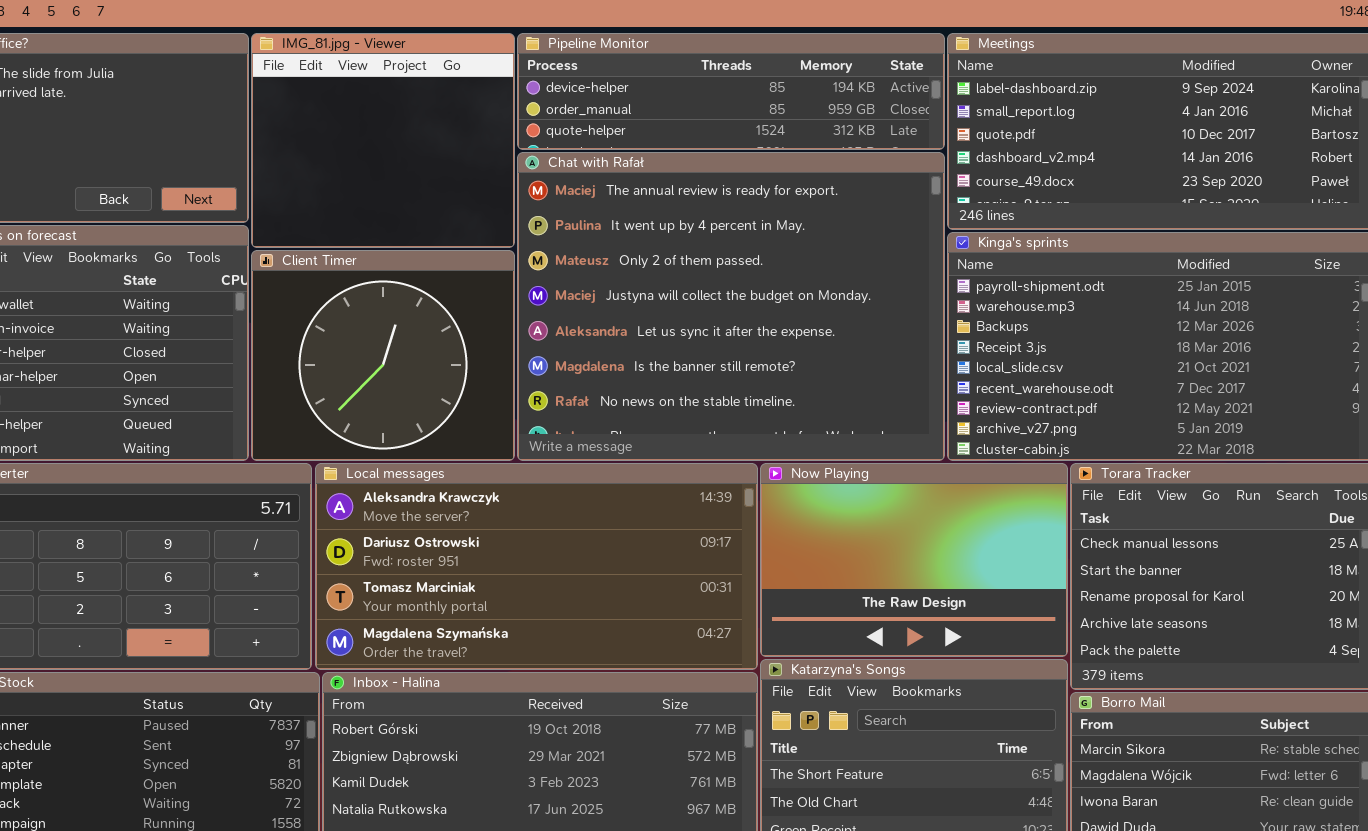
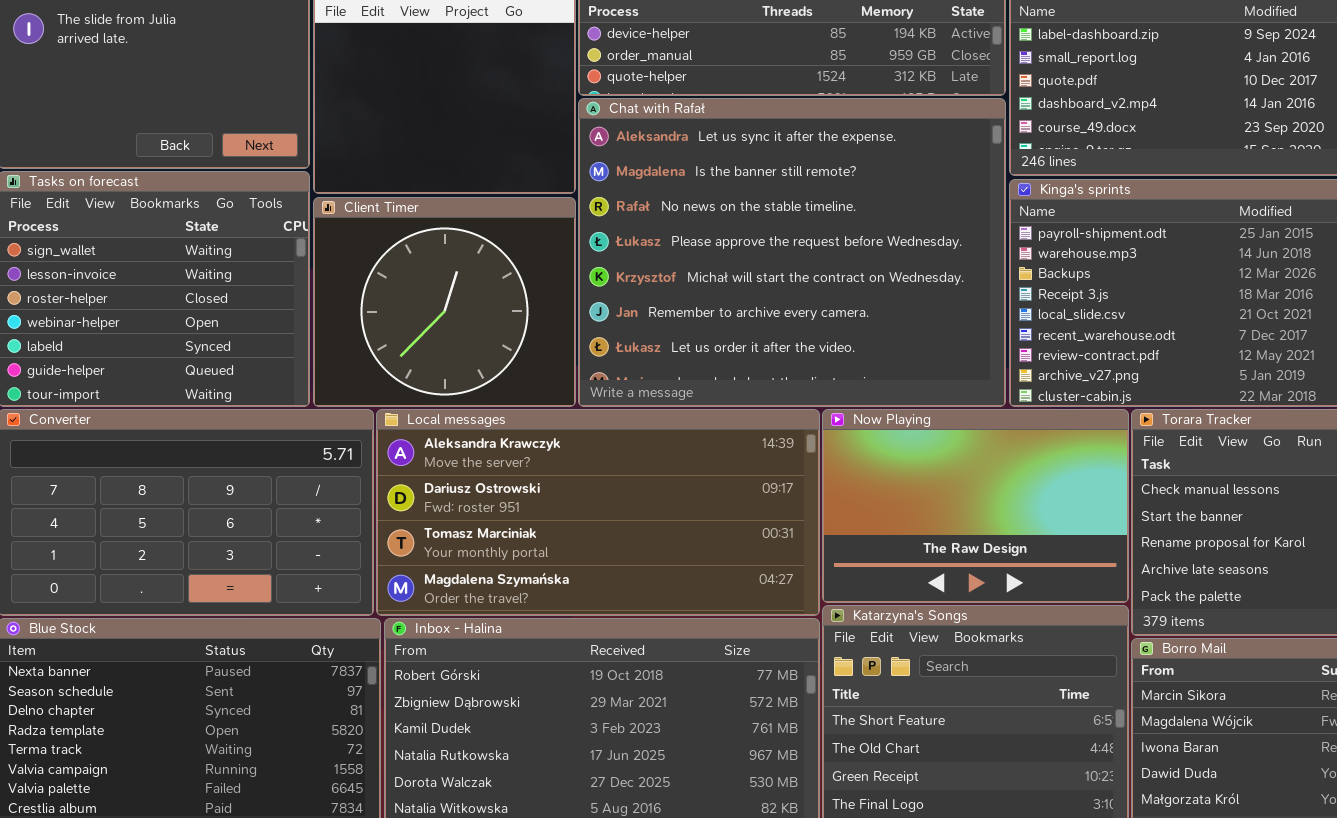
Chat with Rafał: [517,152,945,461] -> [578,98,1006,407], scrolled down 4 rows

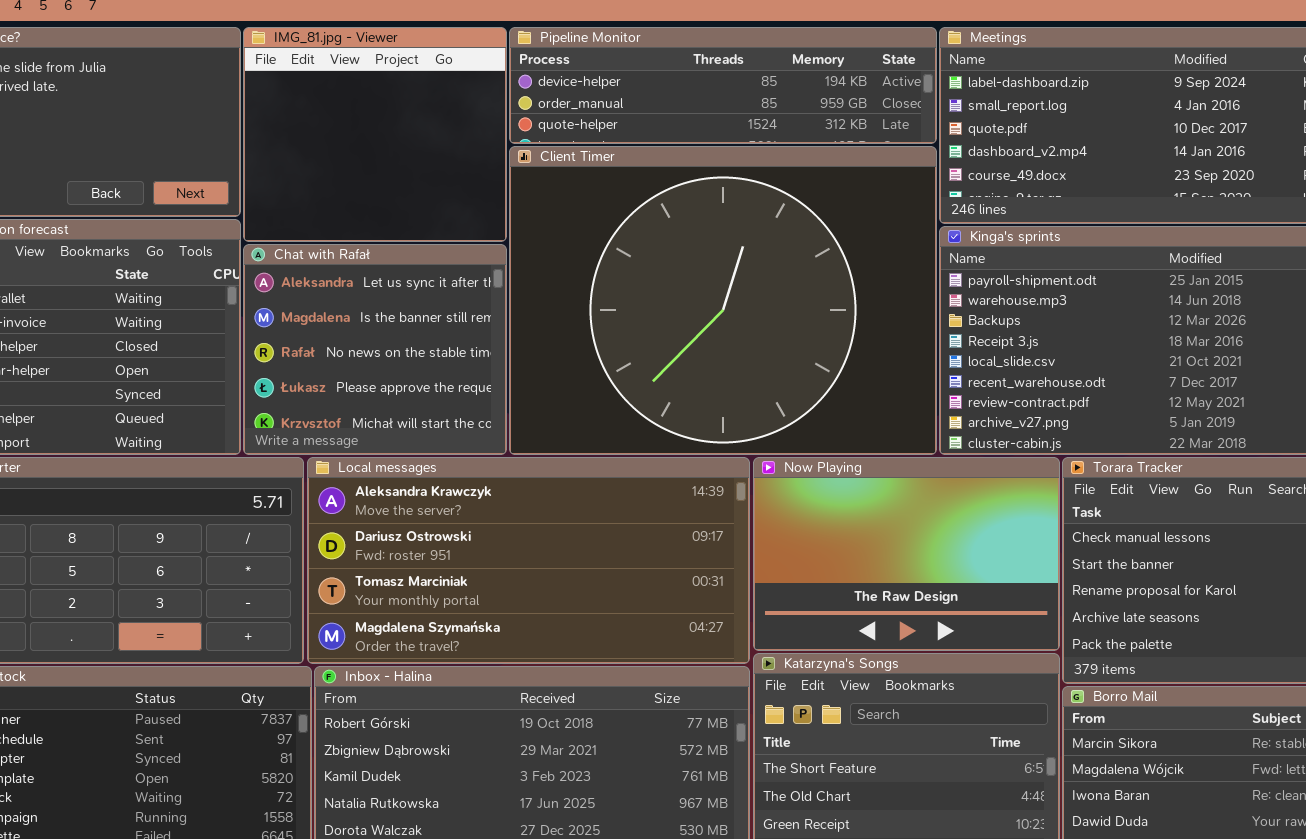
Chat with Rafał: [578,98,1006,407] -> [243,244,507,455], moved, resized
Client Timer: [313,197,576,407] -> [509,146,937,455], moved, resized

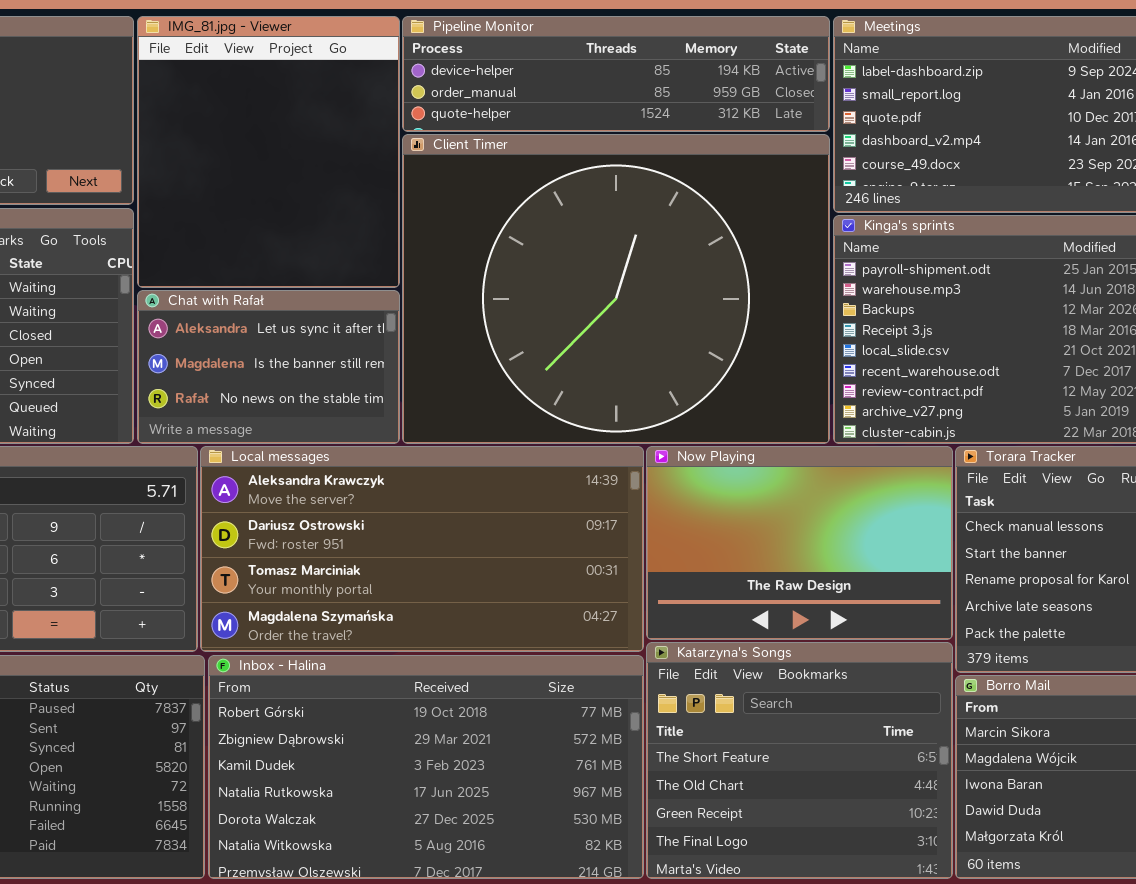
IMG_81.jpg - Viewer: [243,27,507,242] -> [137,16,400,288], resized
Chat with Rafał: [243,244,507,455] -> [137,290,400,444], resized

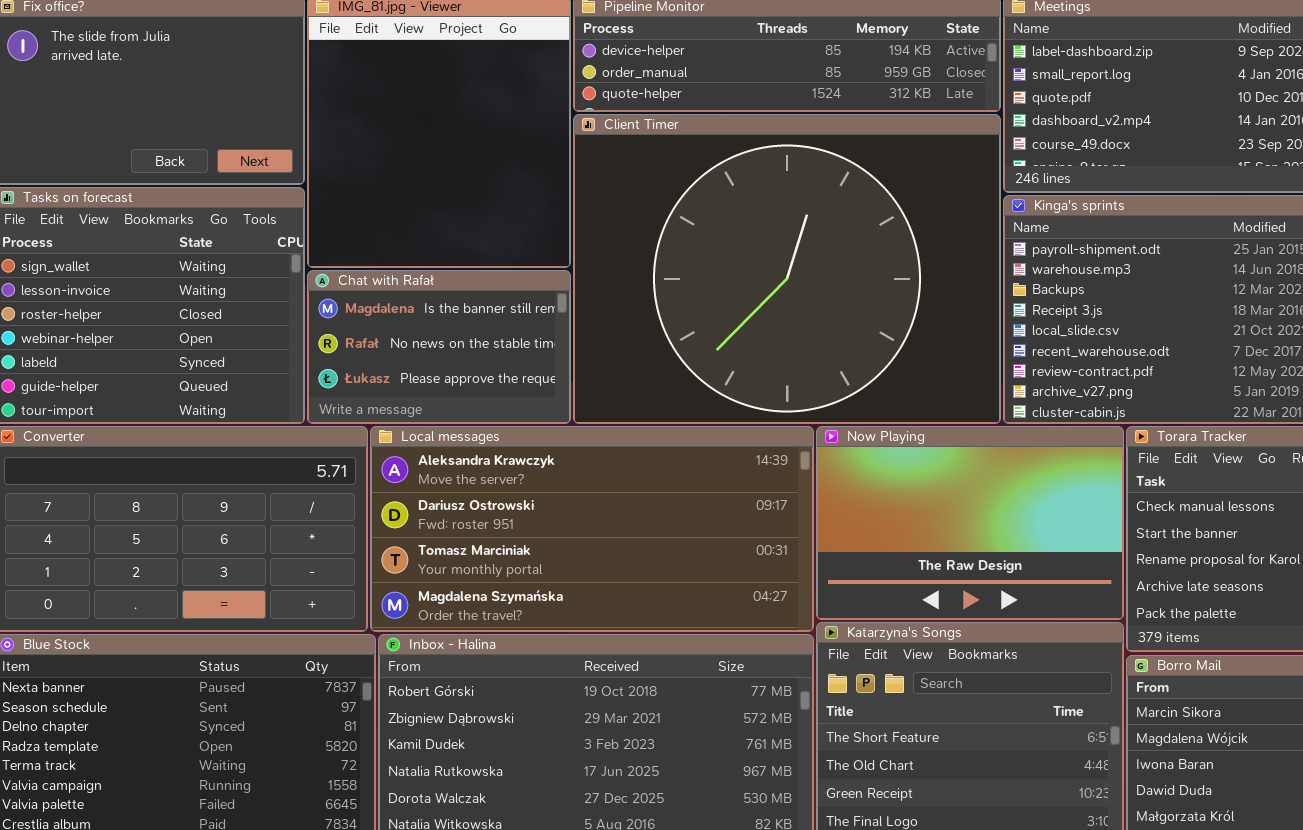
Chat with Rafał: [137,290,400,444] -> [307,270,571,424], scrolled down 1 row

